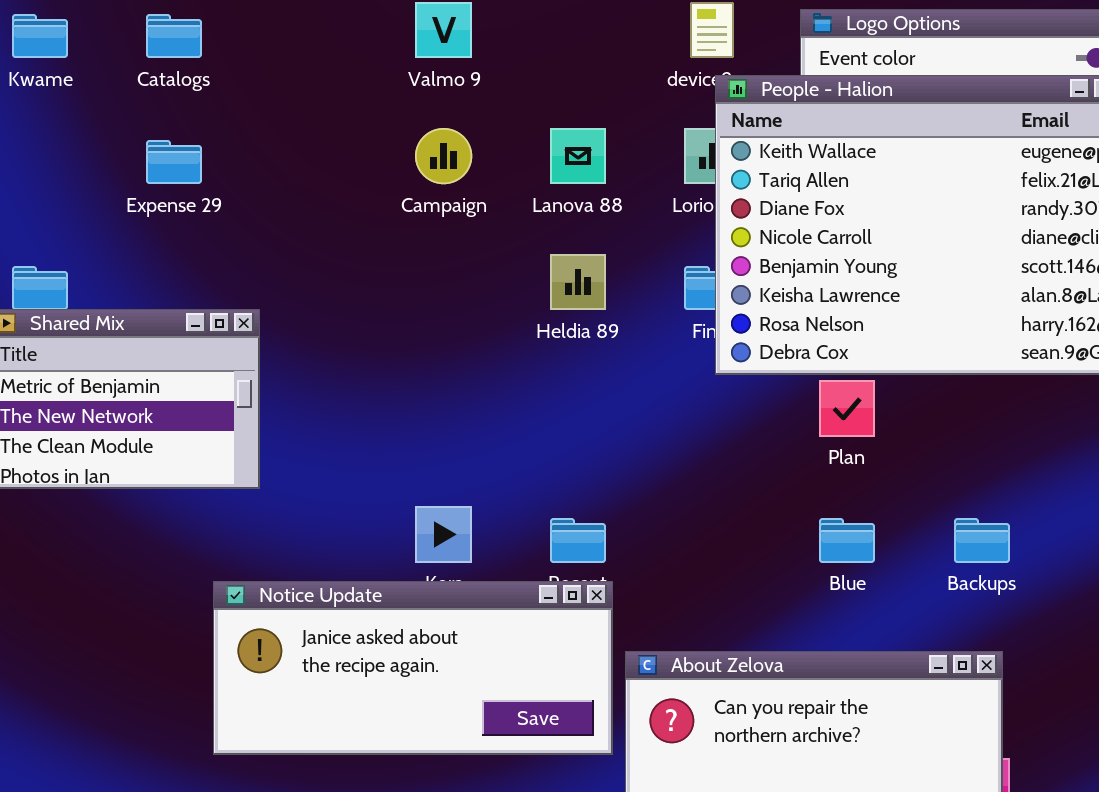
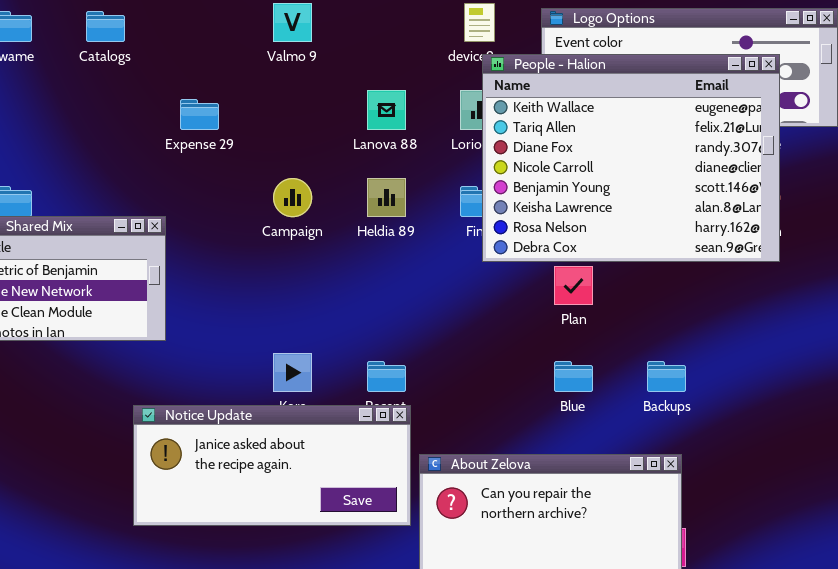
Campaign: [415,128,472,184] -> [273,178,312,217], moved
Expense 29: [146,140,202,184] -> [180,99,219,130], moved

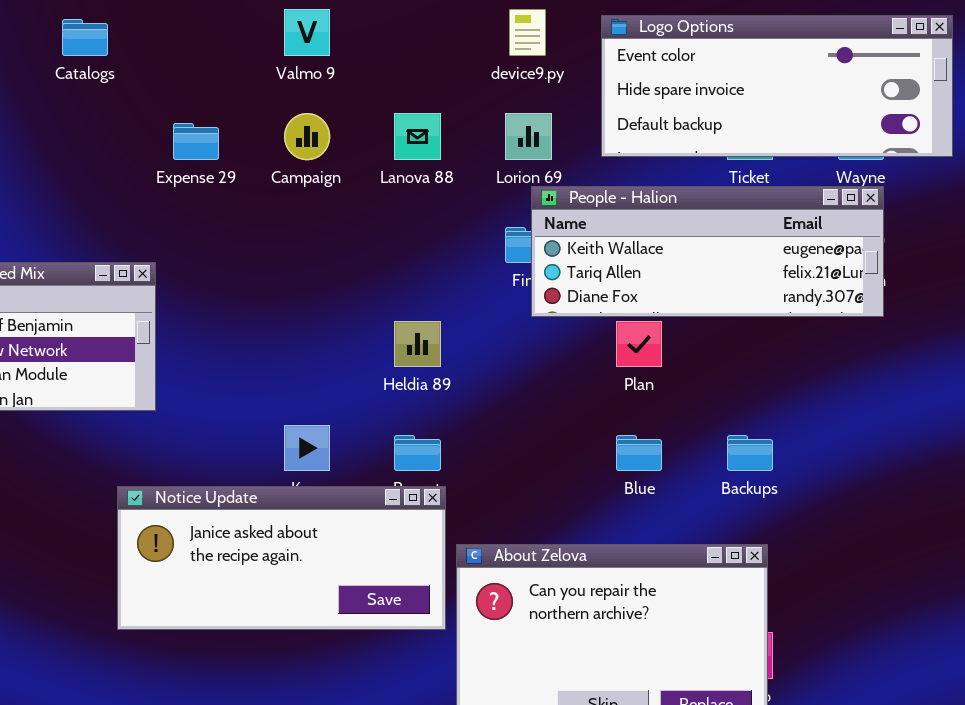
People - Halion: [482,54,780,262] -> [531,186,884,317], resized
Campaign: [273,178,312,217] -> [284,113,330,160], moved
Heldia 89: [367,178,406,217] -> [394,321,441,367], moved

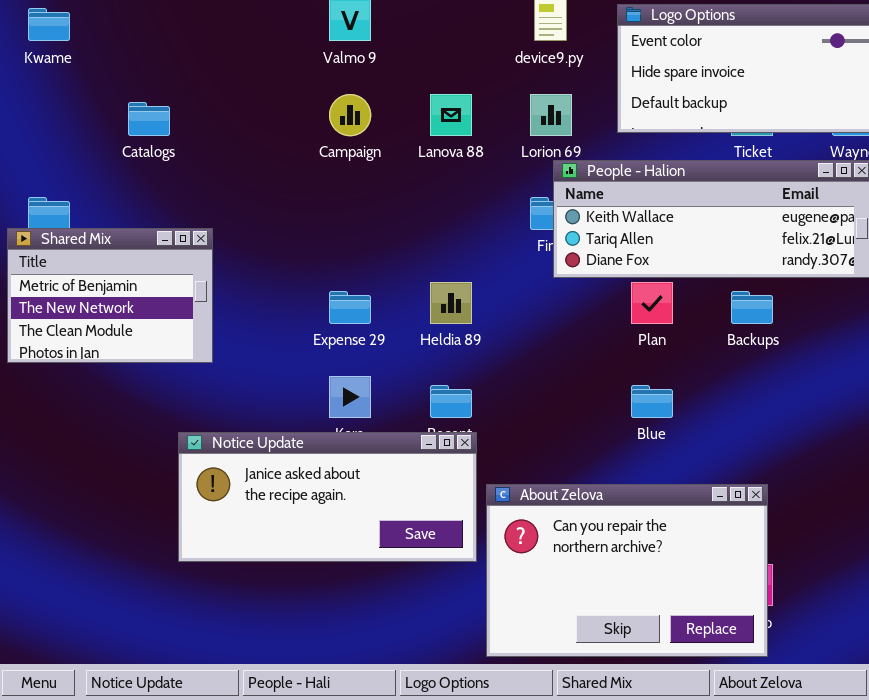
Catalogs: [62,19,108,56] -> [128,102,170,136], moved
Expense 29: [173,123,219,160] -> [329,291,371,324], moved
Backups: [727,435,773,471] -> [731,291,773,324], moved

